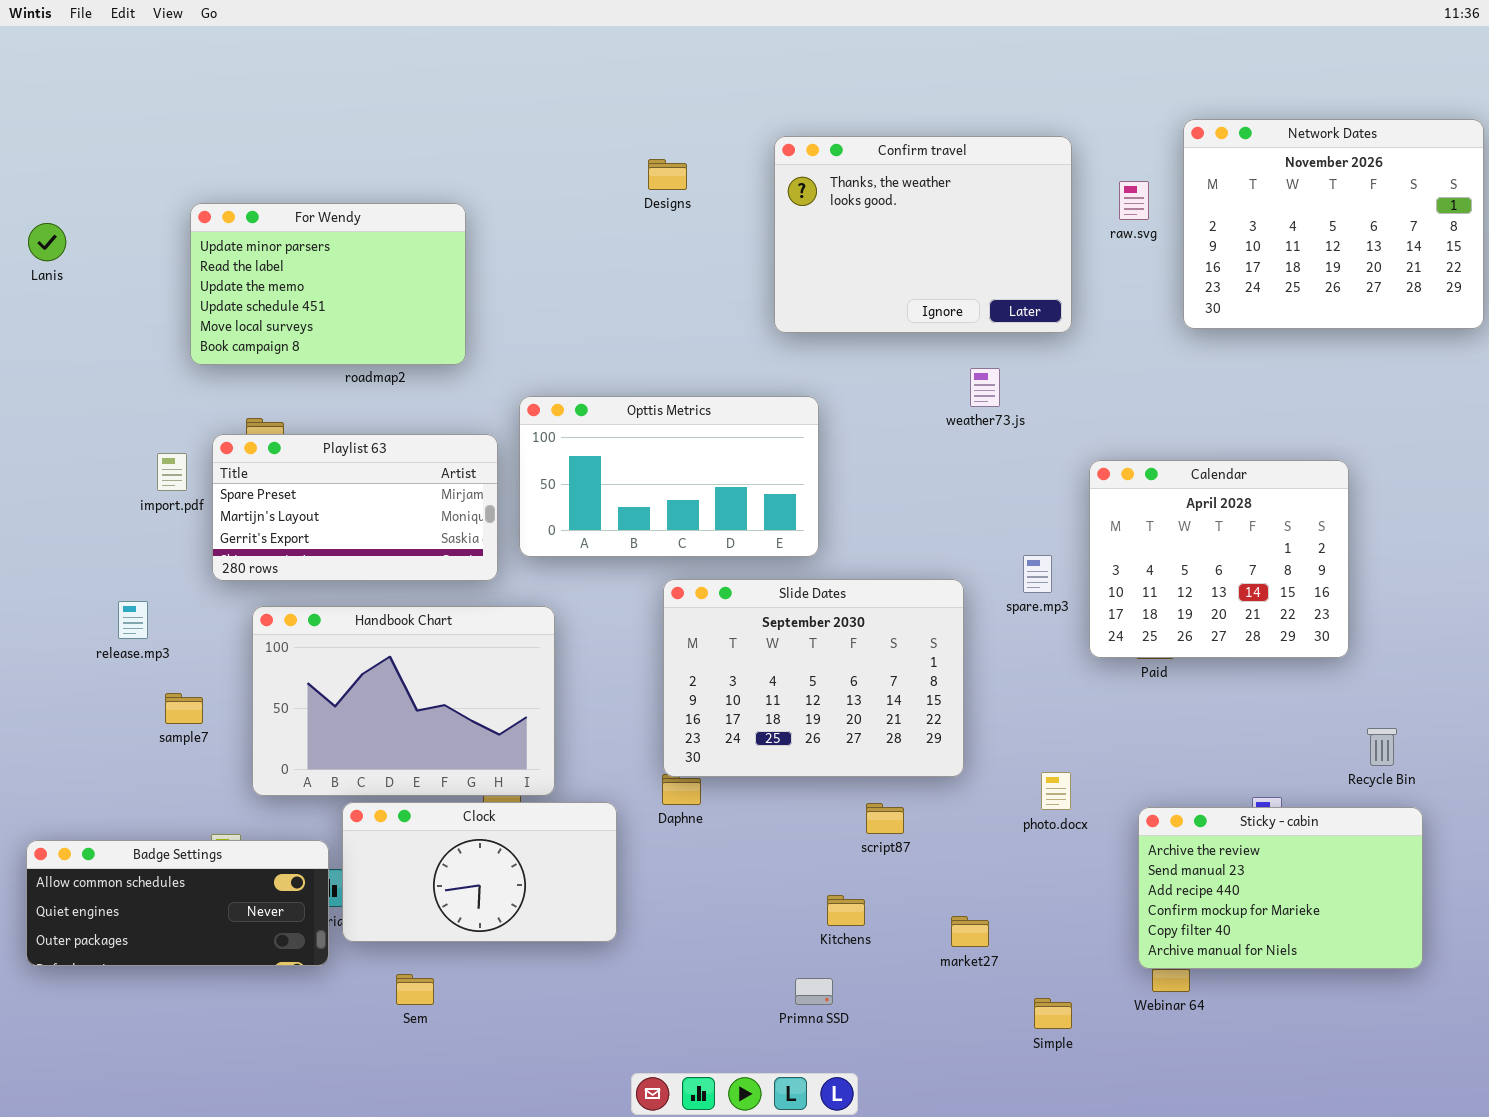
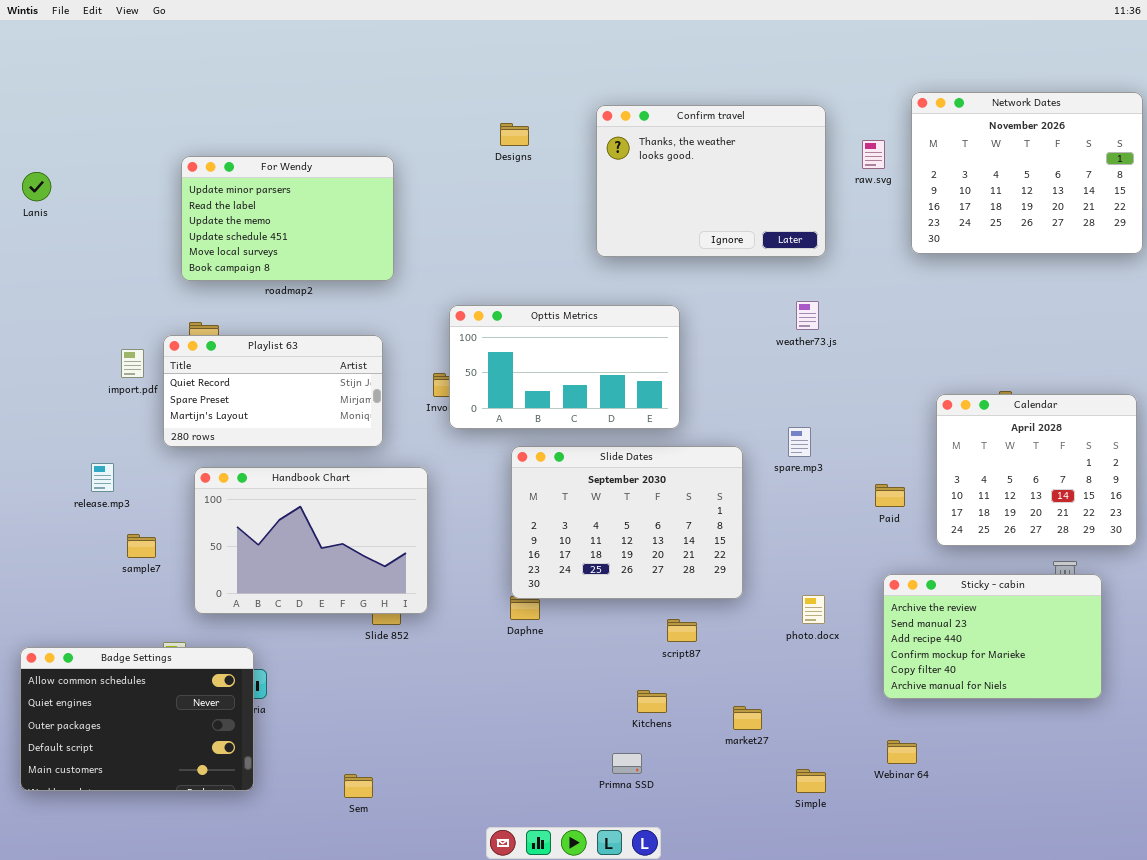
For Wendy: [190,203,466,365] -> [181,156,394,281], moved
weather73.js: [970,368,1000,407] -> [796,301,819,330], moved
Opttis Metrics: [519,396,819,557] -> [449,305,680,429], moved
Playlist 63: [212,434,498,581] -> [163,335,383,447], scrolled up 1 row
Calendar: [1089,460,1349,658] -> [936,394,1137,546], moved
Clock: [342,802,617,942] -> none, closed
Sticky - cabin: [1138,807,1423,969] -> [883,574,1102,699], moved
Badge Settings: [26,840,329,966] -> [20,647,254,791], resized
Sem: [396,974,434,1005] -> [344,774,373,798], moved

